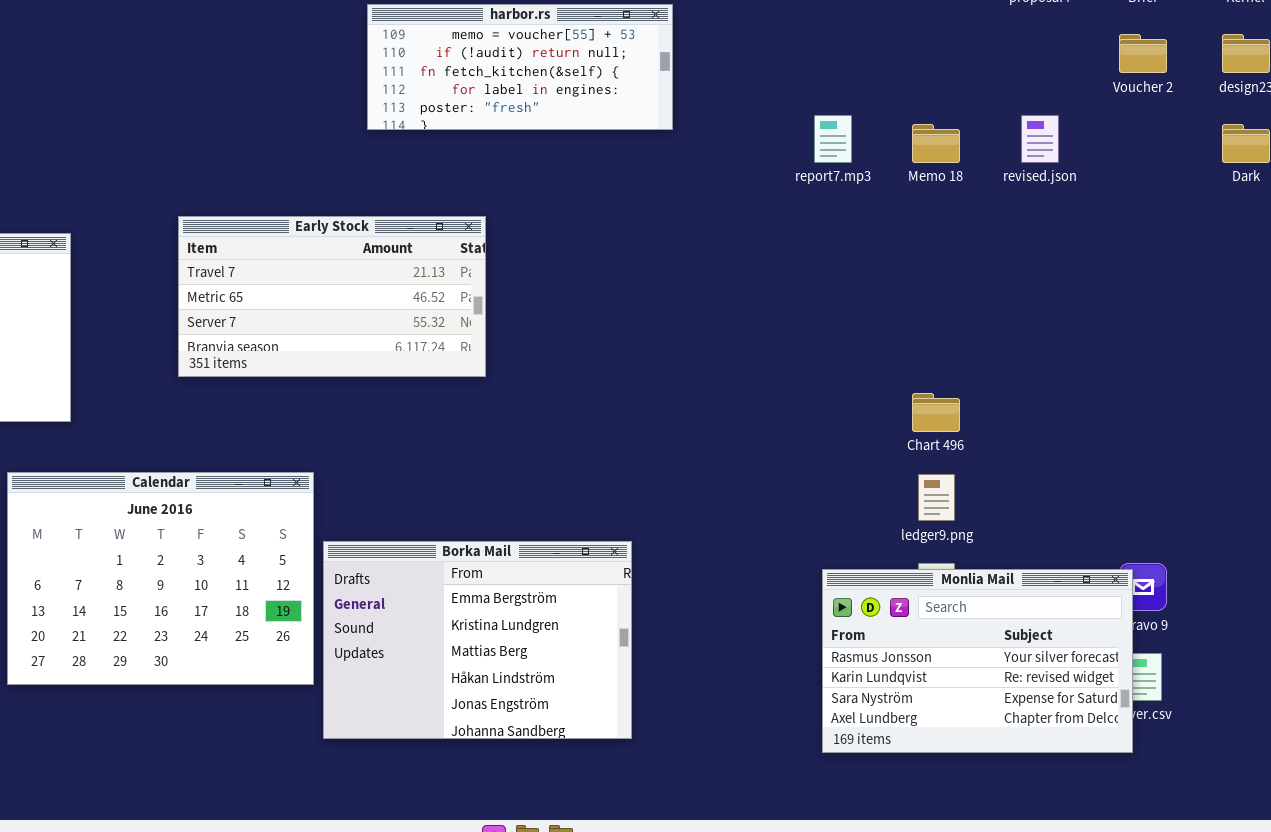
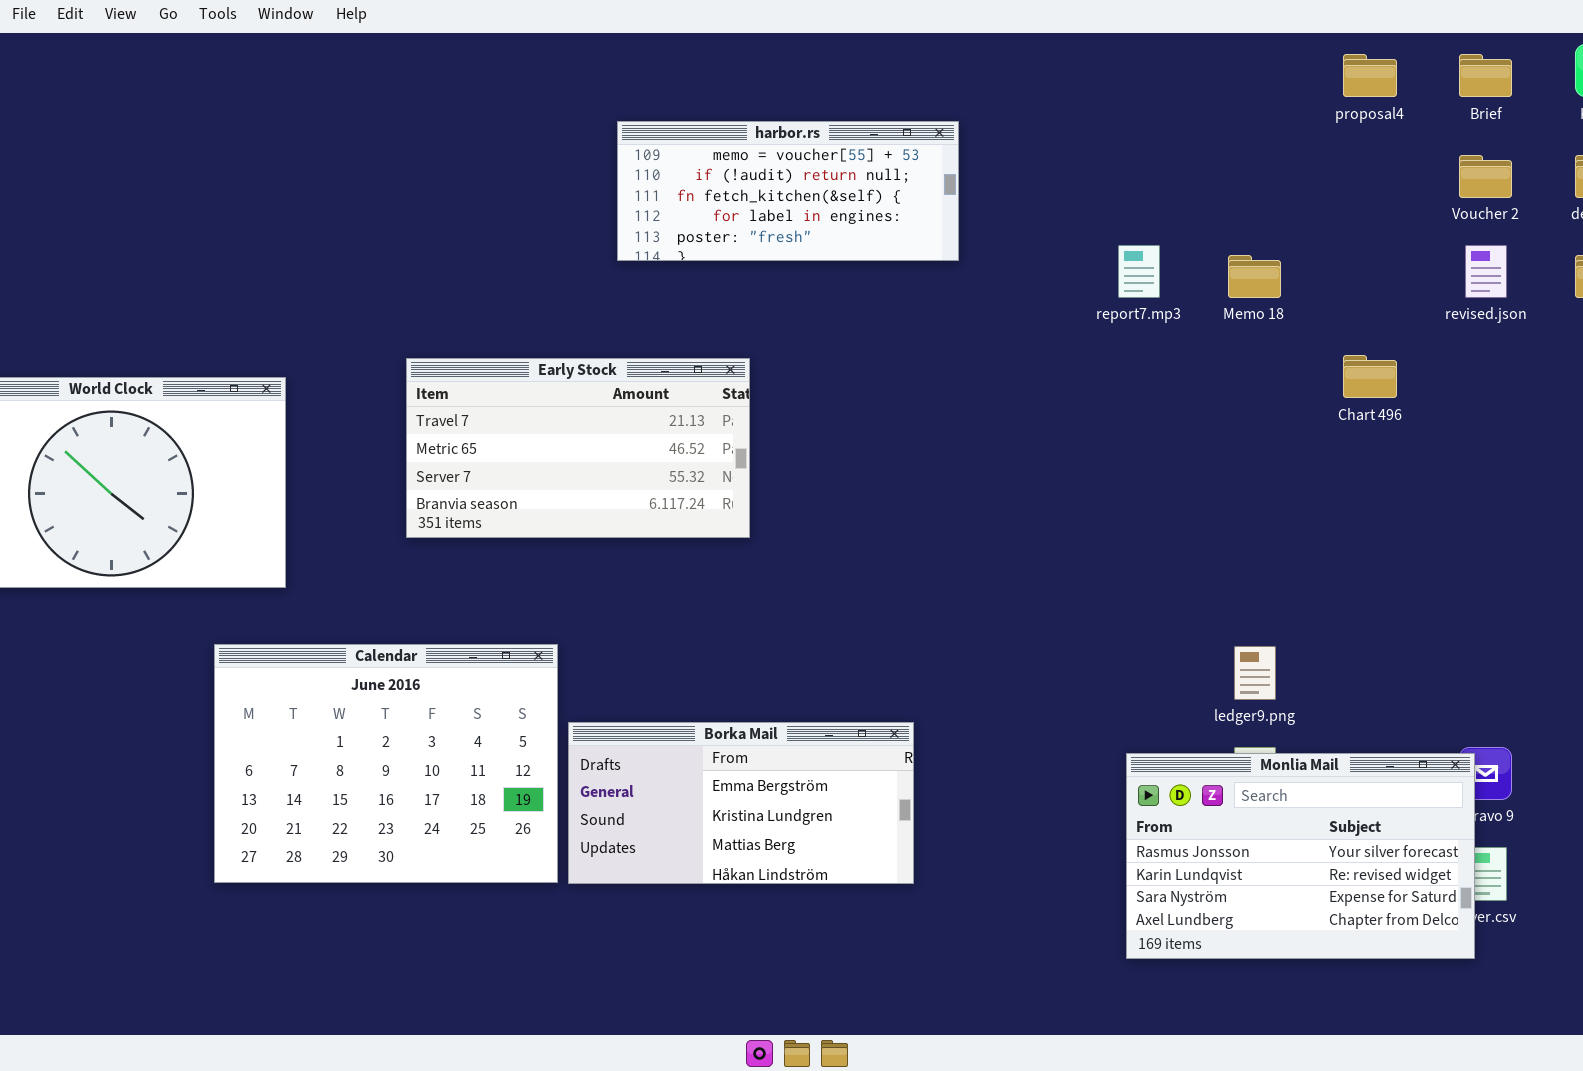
revised.json: [1021,115,1059,163] -> [1465,245,1507,298], moved
Chart 496: [912,393,960,432] -> [1343,355,1397,398], moved
Borka Mail: [323,541,632,739] -> [568,722,914,884], resized

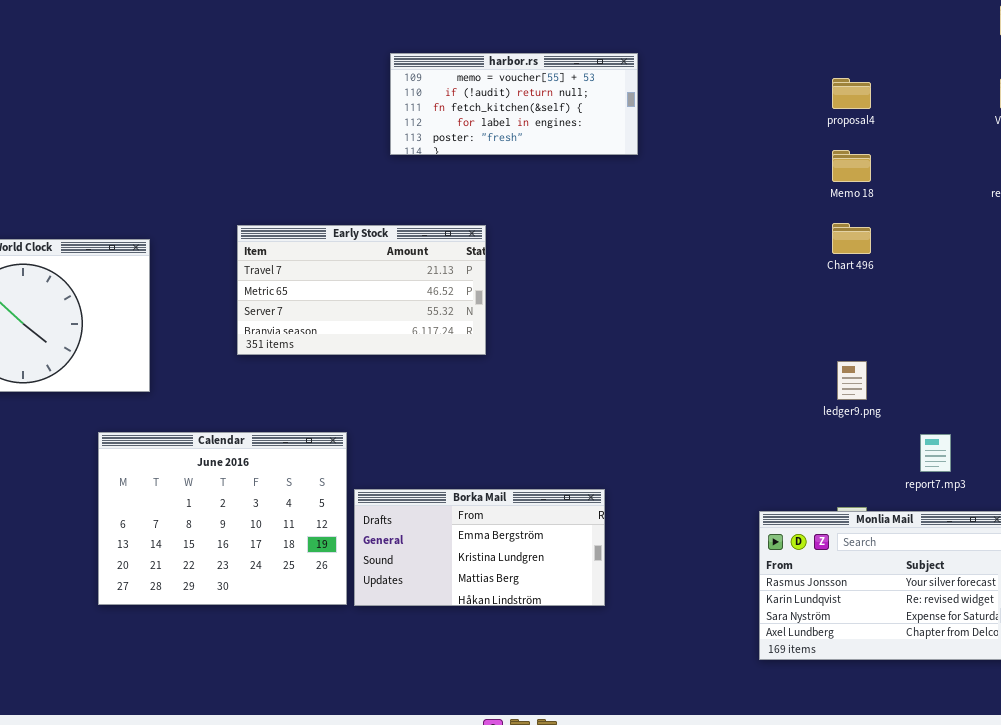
proposal4: [1343,54,1397,97] -> [832,78,871,109], moved
report7.mp3: [1118,245,1160,298] -> [920,434,951,472], moved
Chart 496: [1343,355,1397,398] -> [832,223,871,254], moved
ledger9.png: [1234,646,1276,700] -> [837,361,867,400], moved

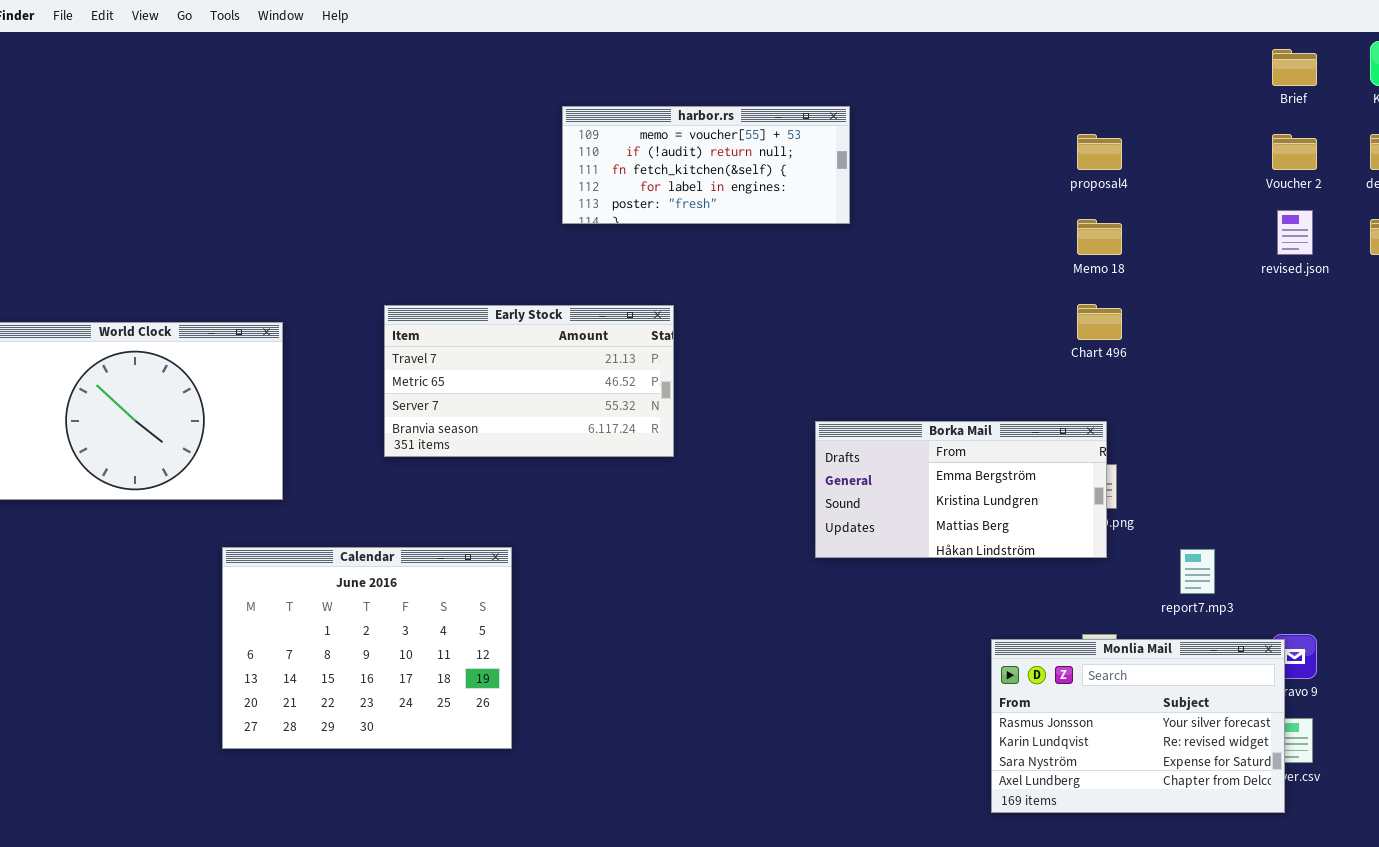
Borka Mail: [354,489,605,606] -> [815,421,1107,558], moved

